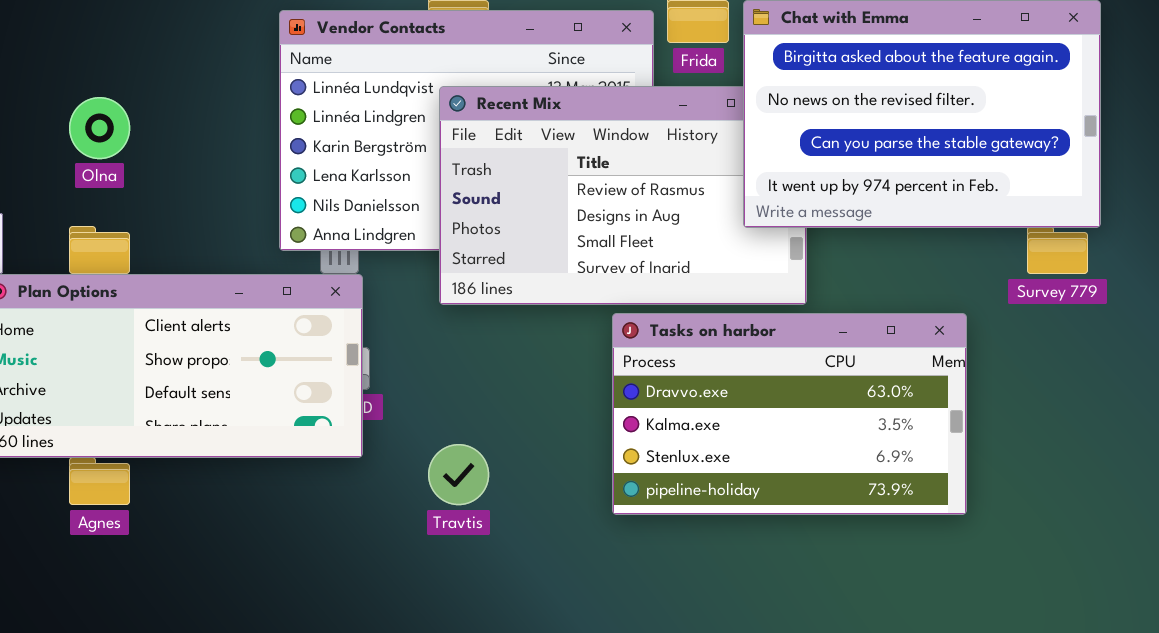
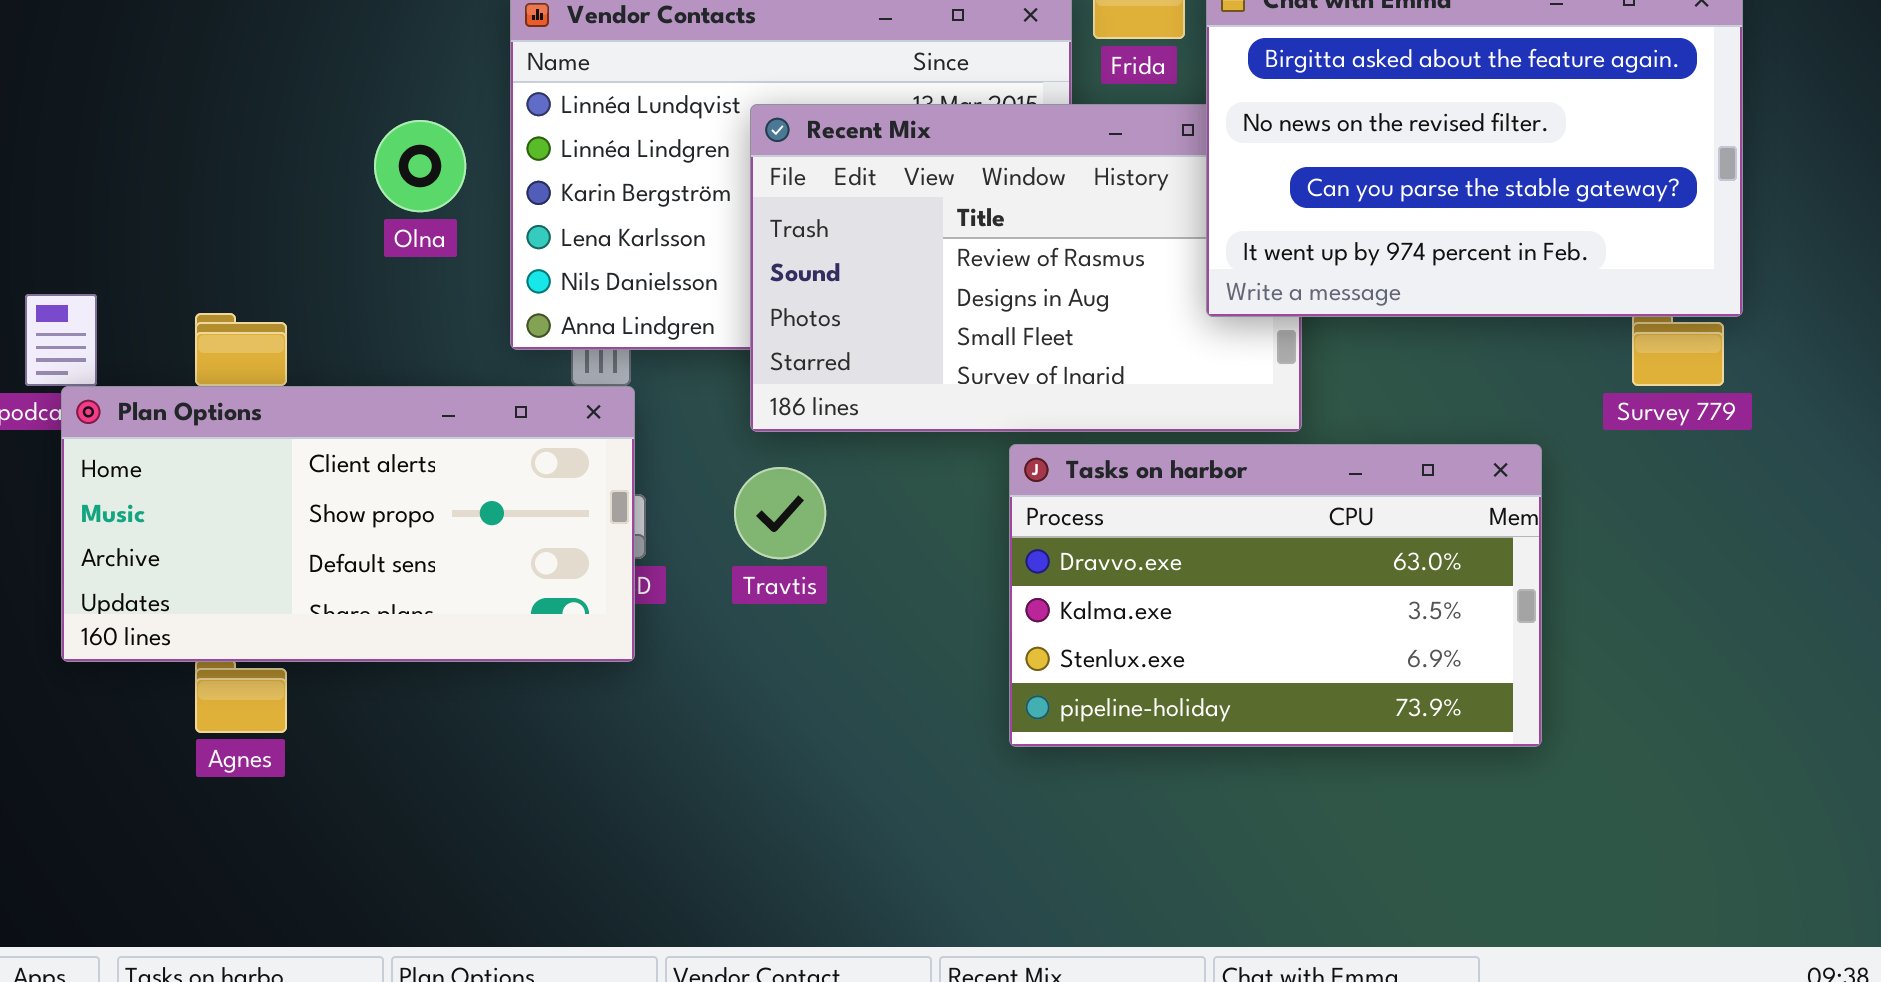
Olna: [69,97,130,159] -> [374,120,466,212], moved
Travtis: [428,444,489,505] -> [734,467,826,559], moved

